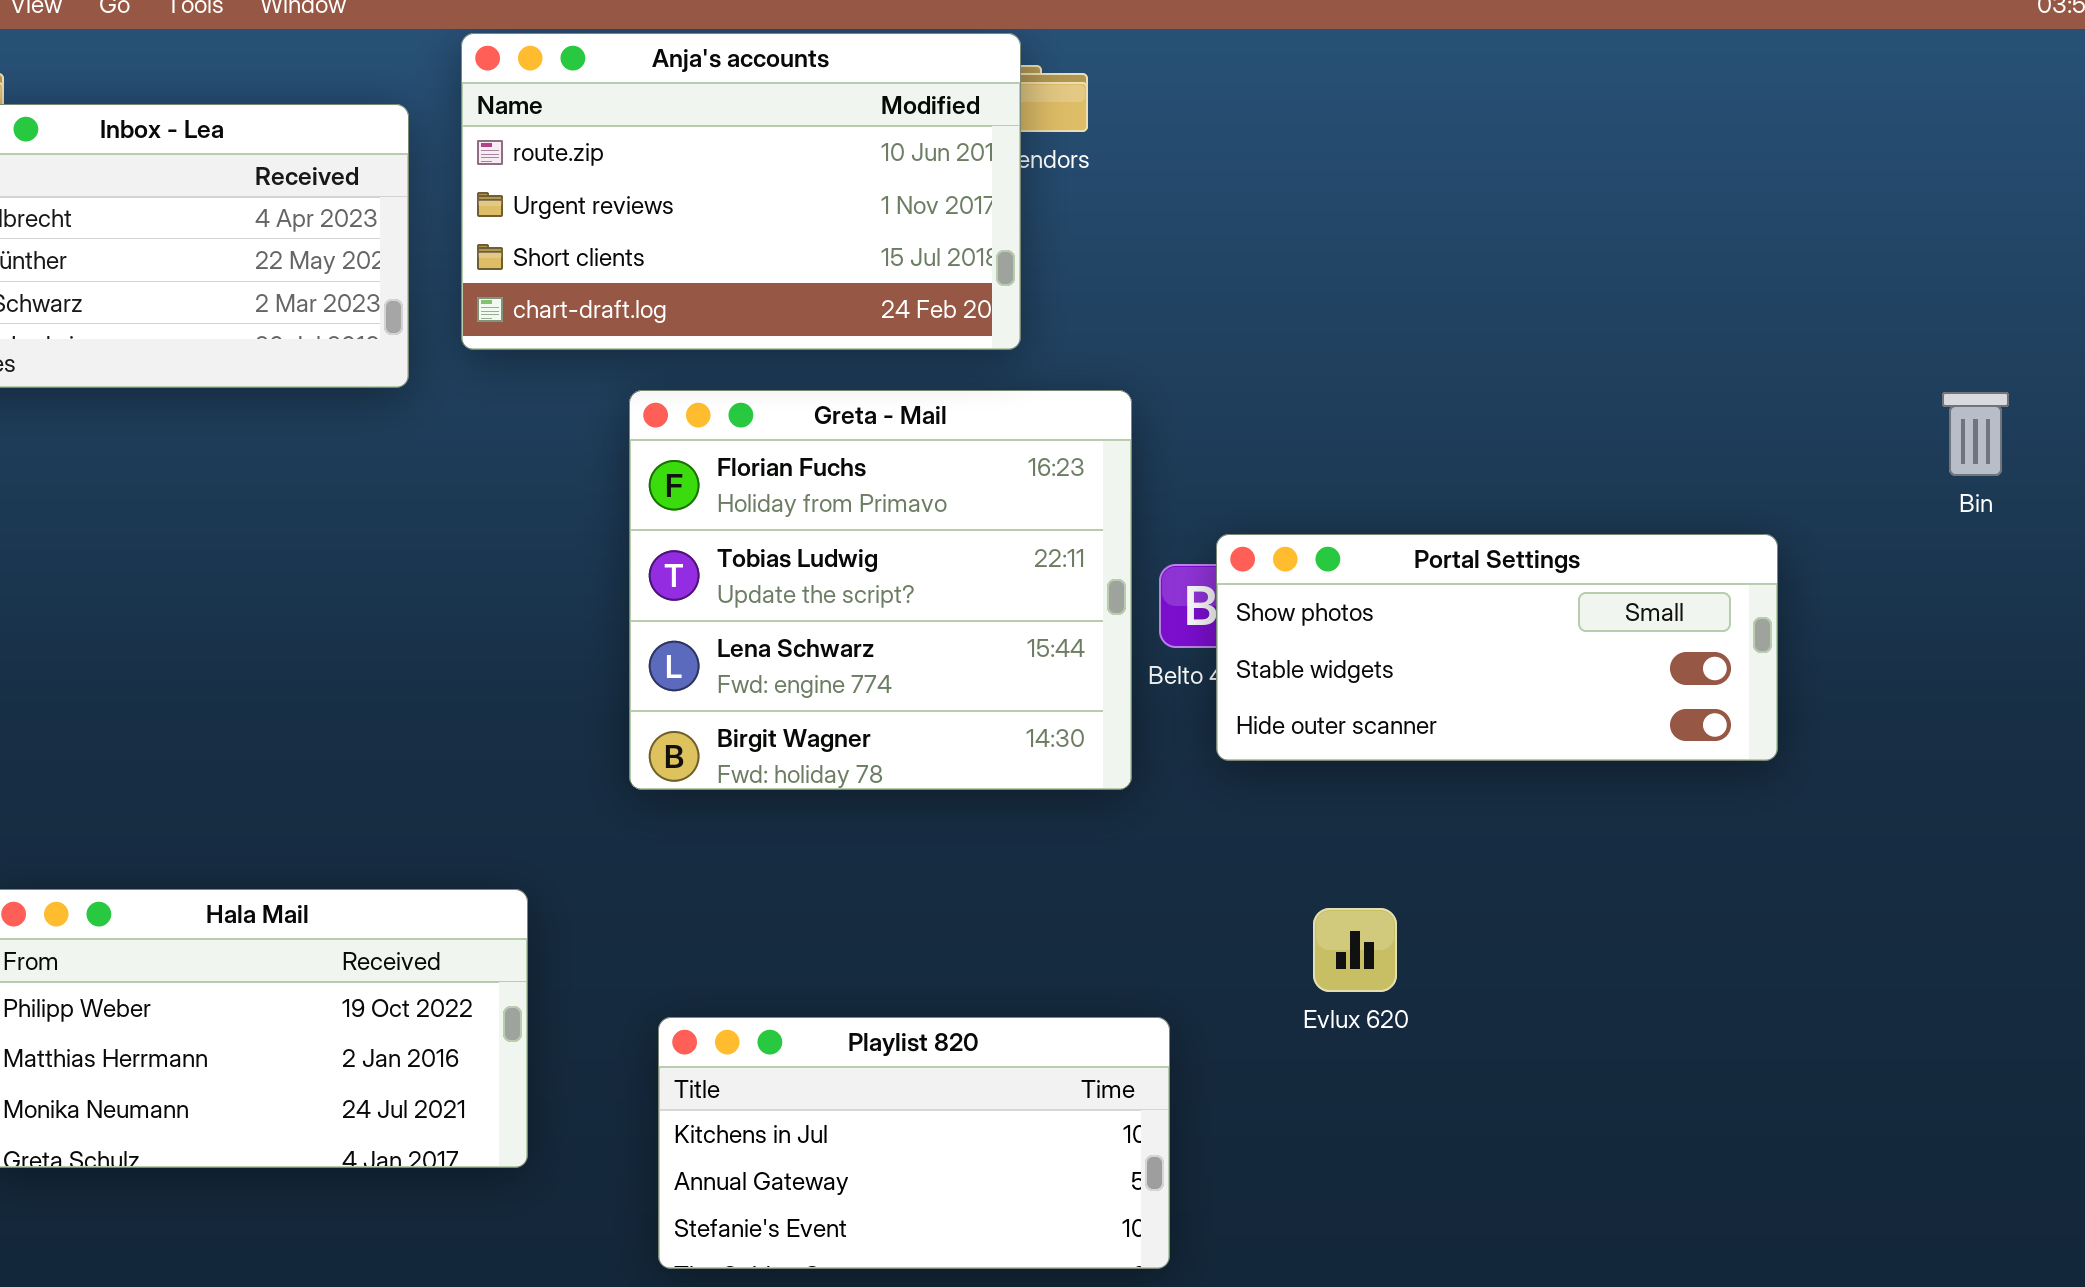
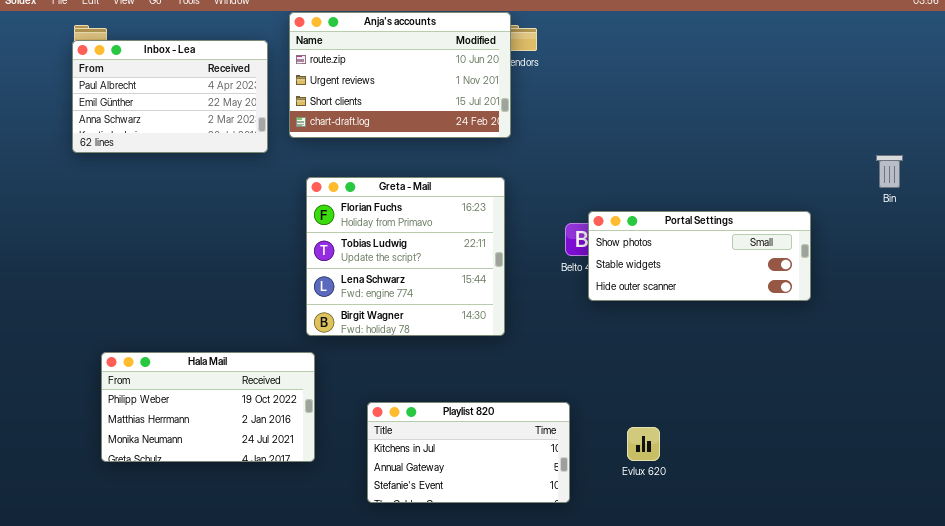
Greta - Mail: [629,390,1132,790] -> [306,177,505,336], moved
Evlux 620: [1313,908,1397,992] -> [627,427,660,461], moved

